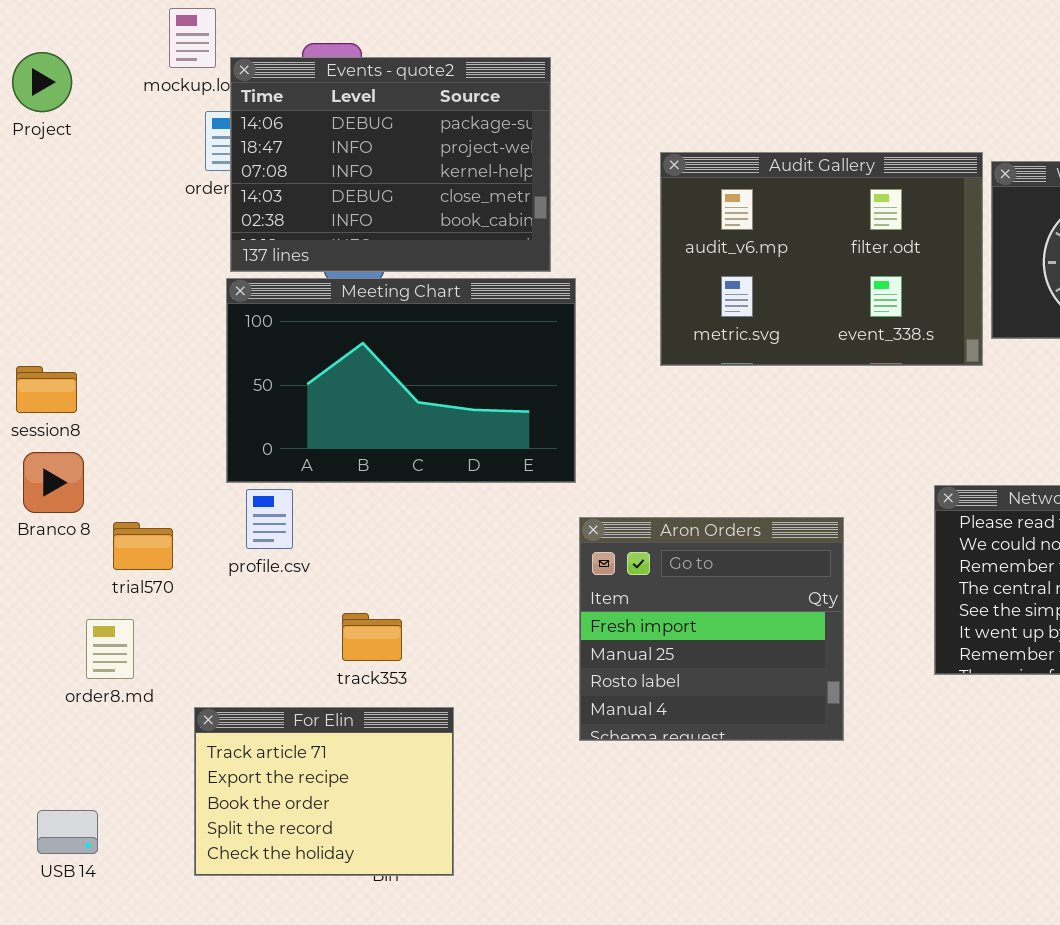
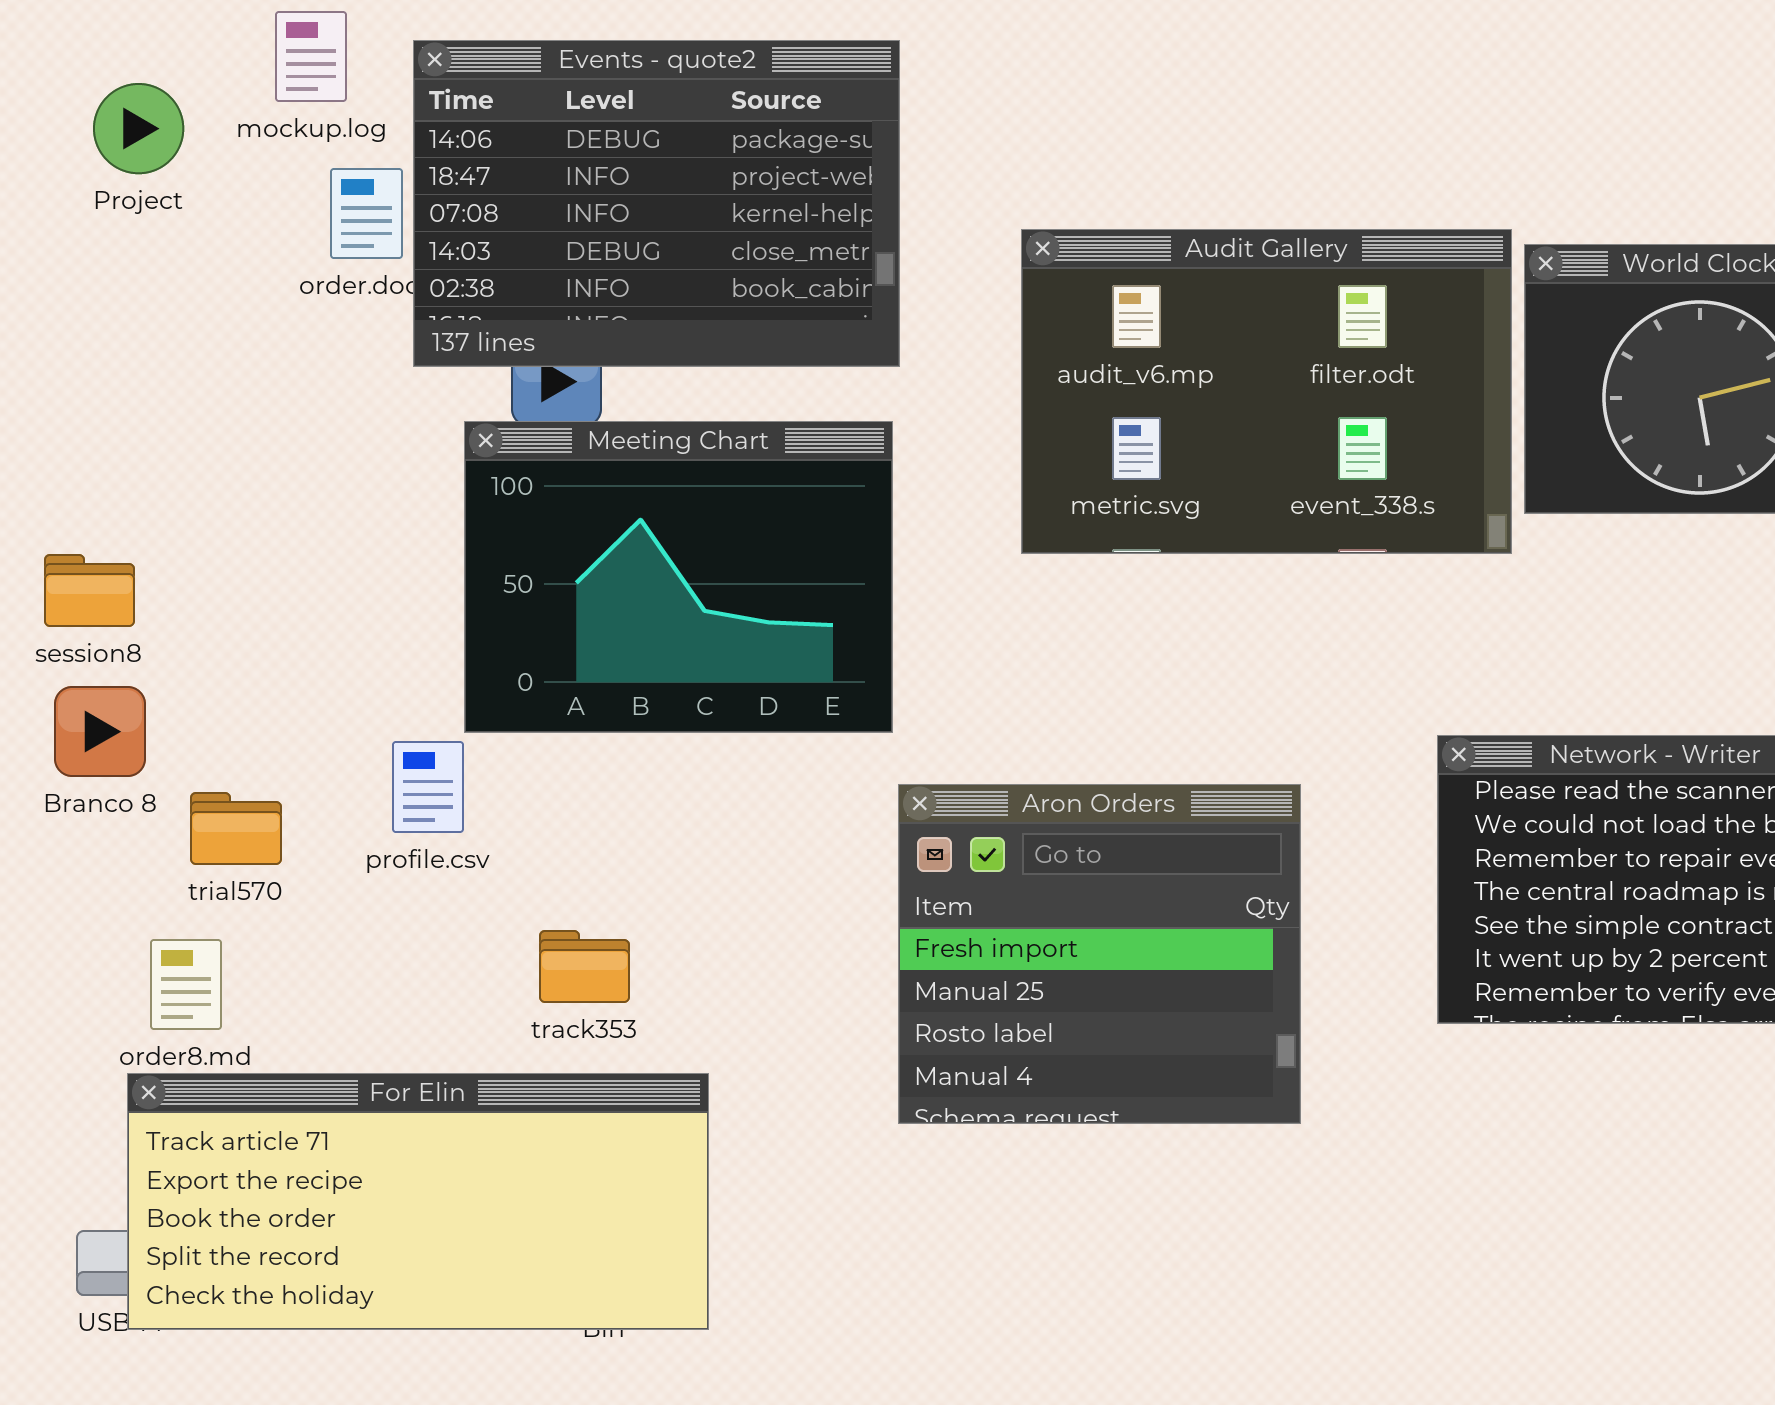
Project: [12,52,72,112] -> [93,83,184,174], moved
Events - quote2: [230,57,551,272] -> [413,40,900,367], moved
Meeting Chart: [226,278,576,483] -> [464,421,893,733], resized
For Elin: [194,707,454,876] -> [127,1073,709,1330], resized

